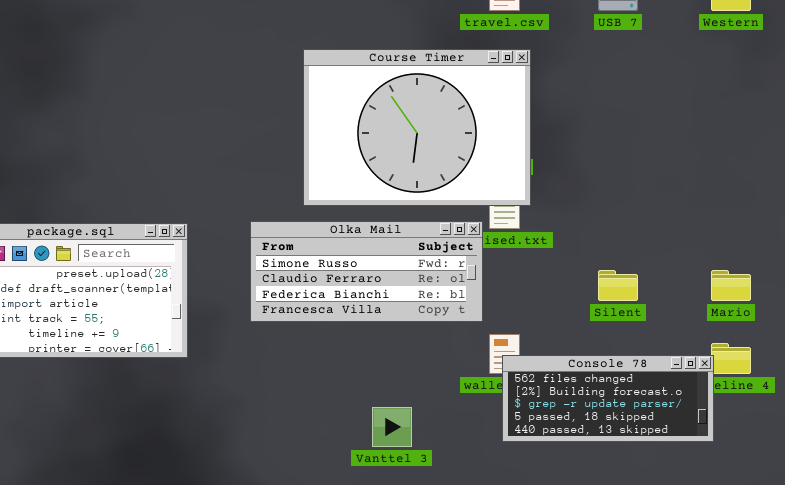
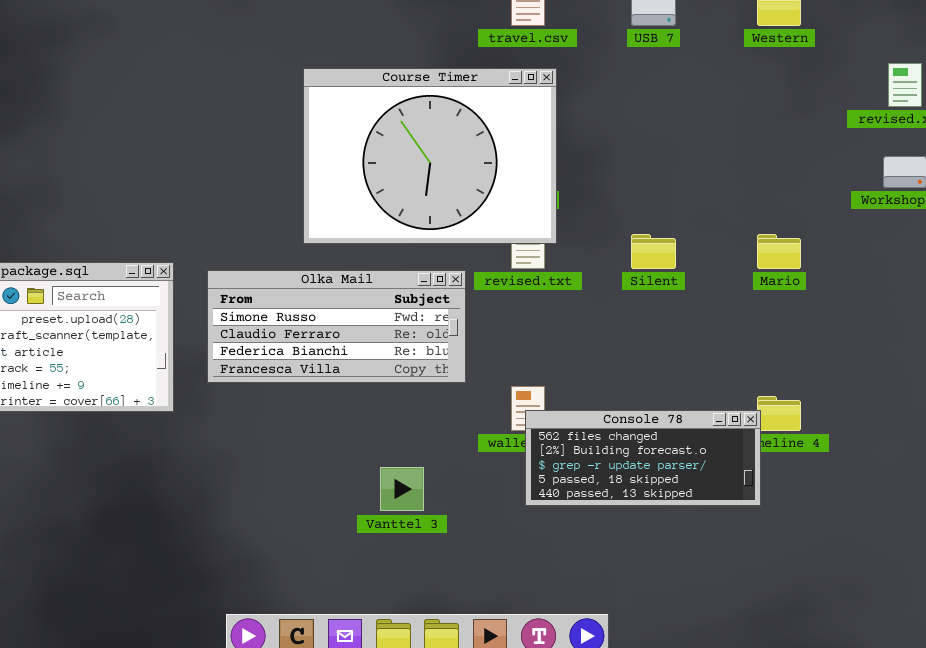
Olka Mail: [250,221,483,322] -> [207,270,466,383], moved
Silent: [598,270,638,301] -> [631,234,676,269], moved
Mario: [711,270,751,301] -> [757,234,801,269], moved

